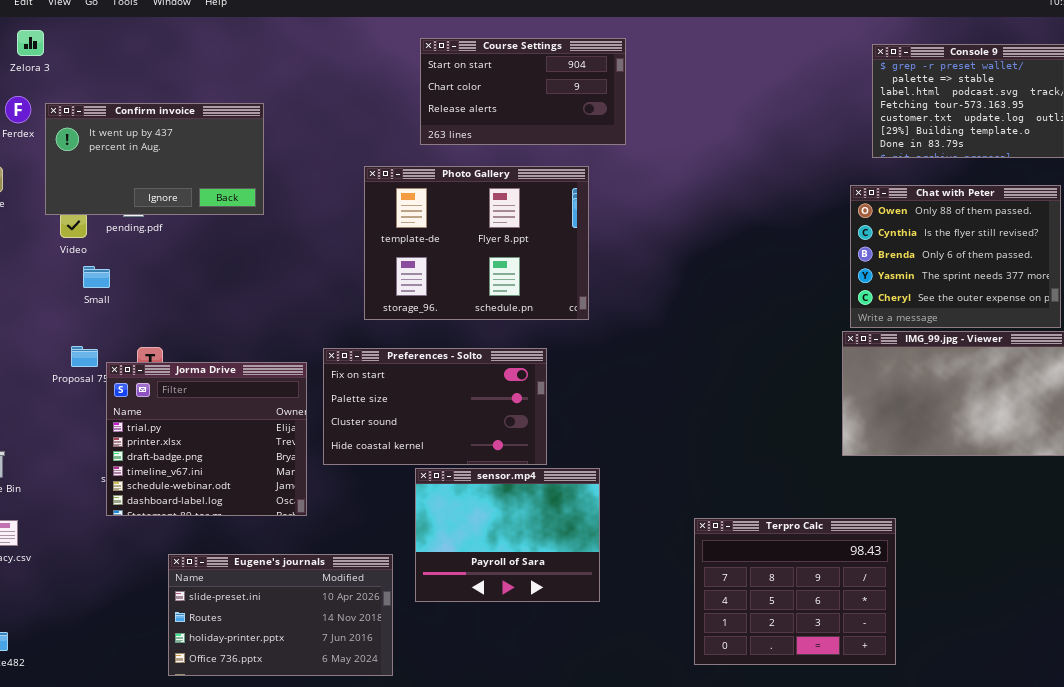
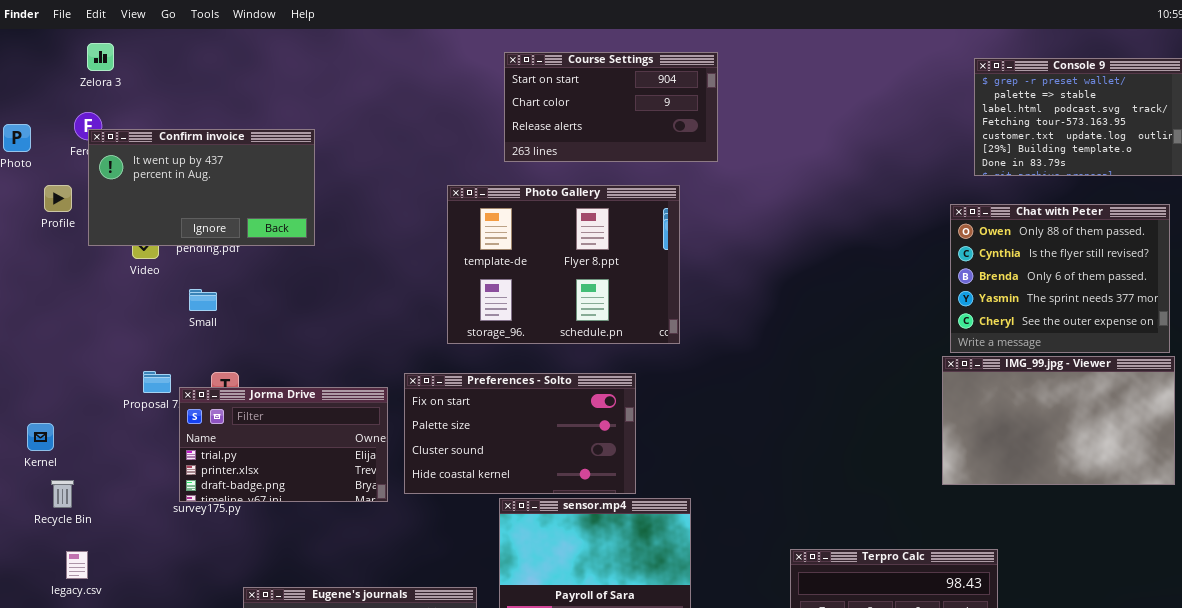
Confirm invoice: [45,103,264,215] -> [88,129,315,246], moved
Small: [83,266,110,288] -> [189,289,217,311], moved
Jorma Drive: [106,362,307,516] -> [179,387,388,502], resized

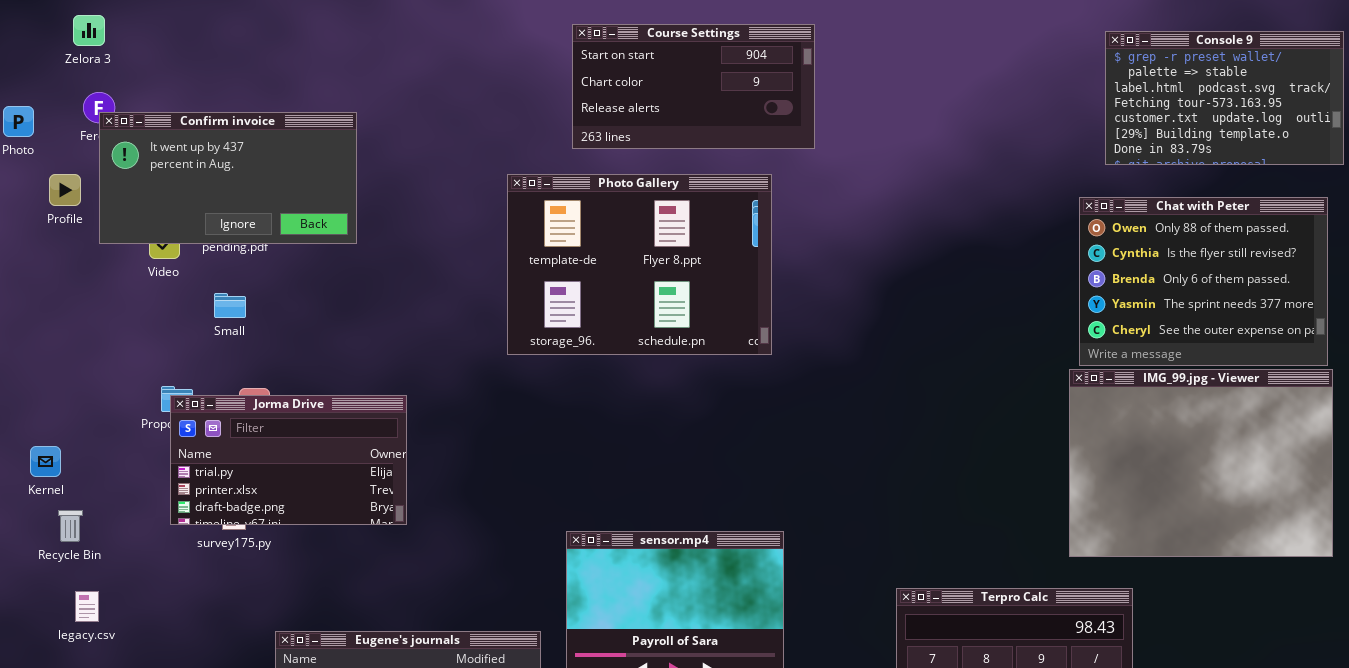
Zelora 3: [87,43,114,71] -> [73,15,105,46], moved
IMG_99.jpg - Viewer: [942,356,1175,485] -> [1069,369,1333,557], resized
Preferences - Solto: [404,373,636,494] -> none, closed
Jorma Drive: [179,387,388,502] -> [170,395,407,525], moved

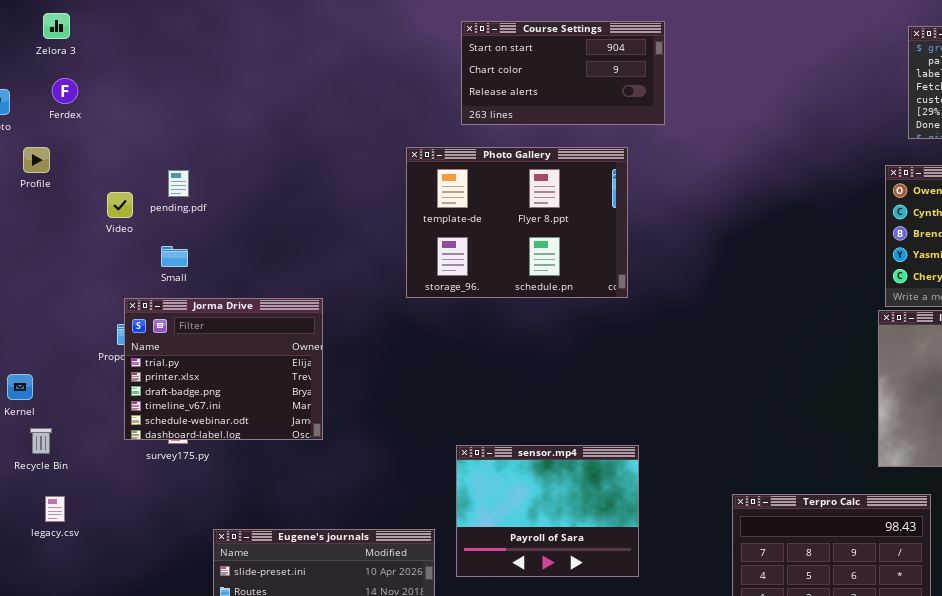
Confirm invoice: [99,112,357,244] -> none, closed
Jorma Drive: [170,395,407,525] -> [124,298,323,440], resized

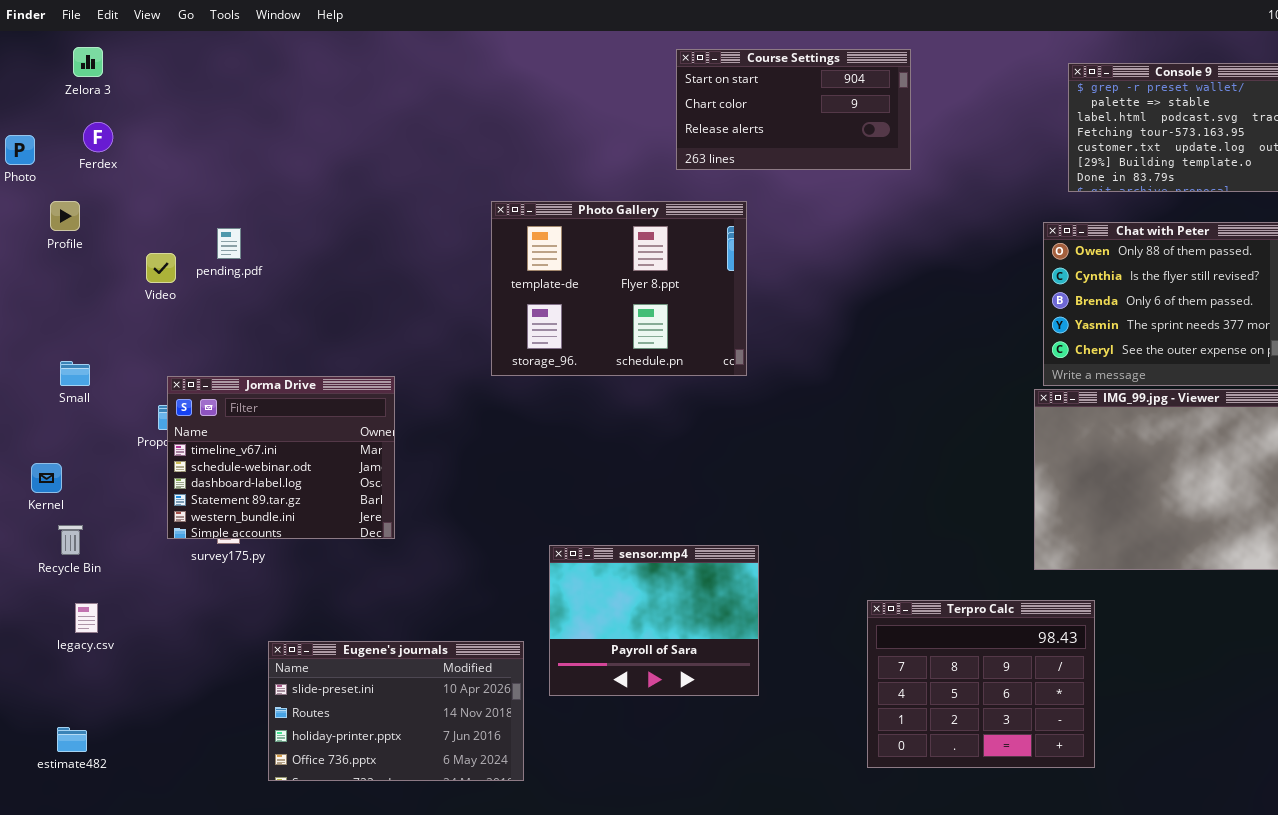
Course Settings: [461,21,665,125] -> [676,49,911,170], moved
Small: [161,246,188,267] -> [60,361,90,386], moved
Jorma Drive: [124,298,323,440] -> [167,376,395,539], scrolled down 3 rows

